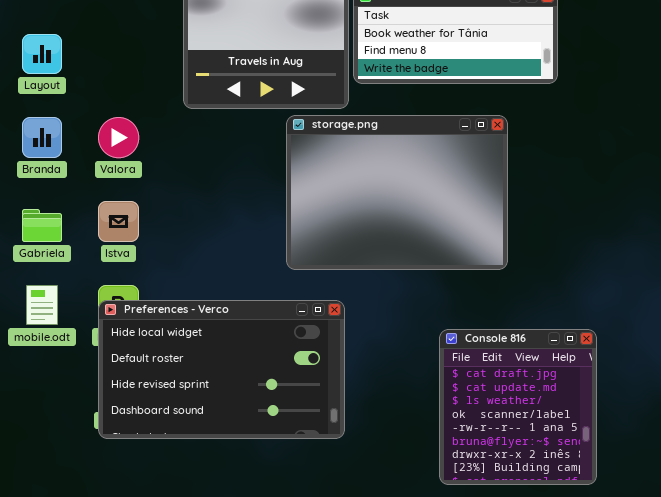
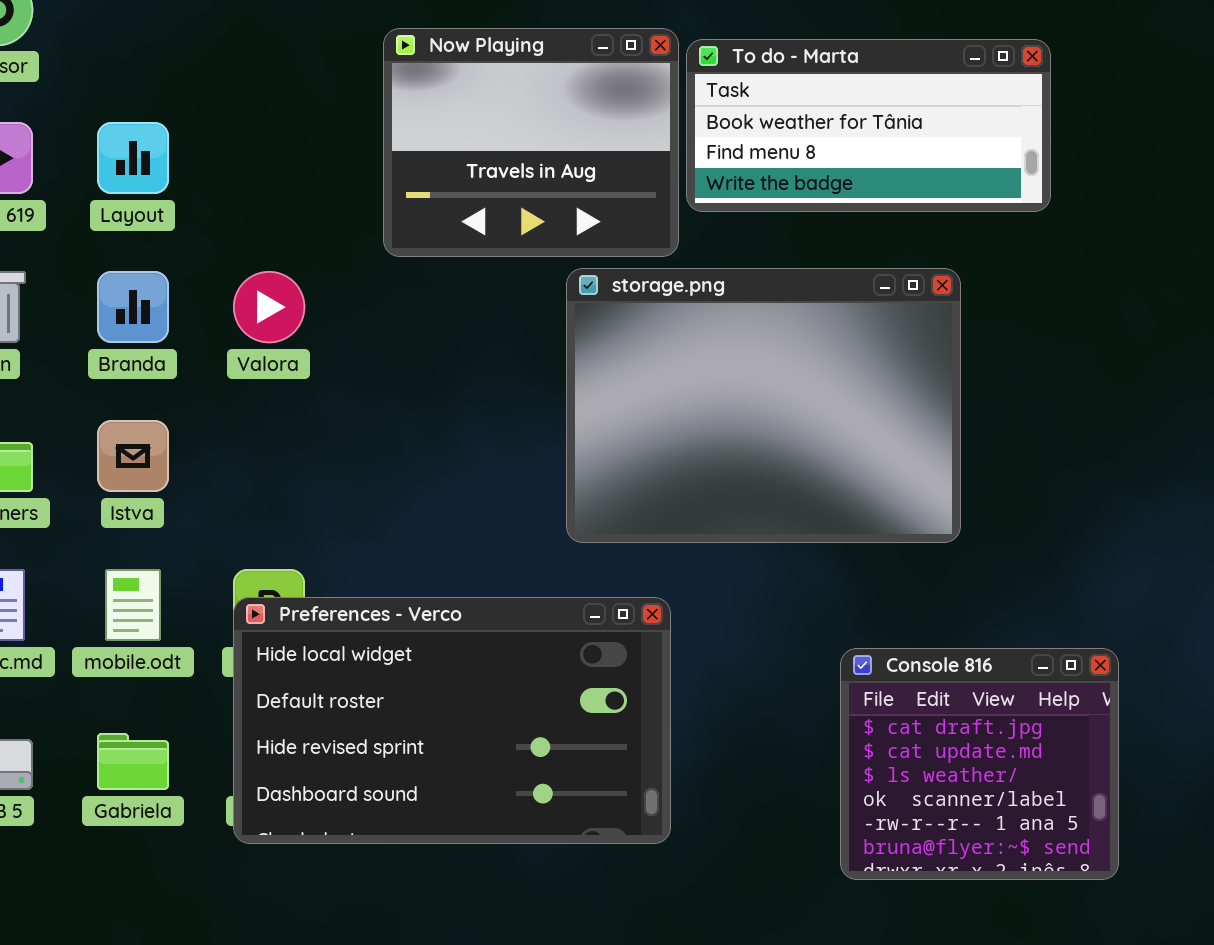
Istva: [98,201,139,242] -> [97,420,169,492], moved
Gabriela: [22,209,62,242] -> [97,733,169,790], moved
Console 816: [439,329,597,485] -> [840,648,1119,880], resized

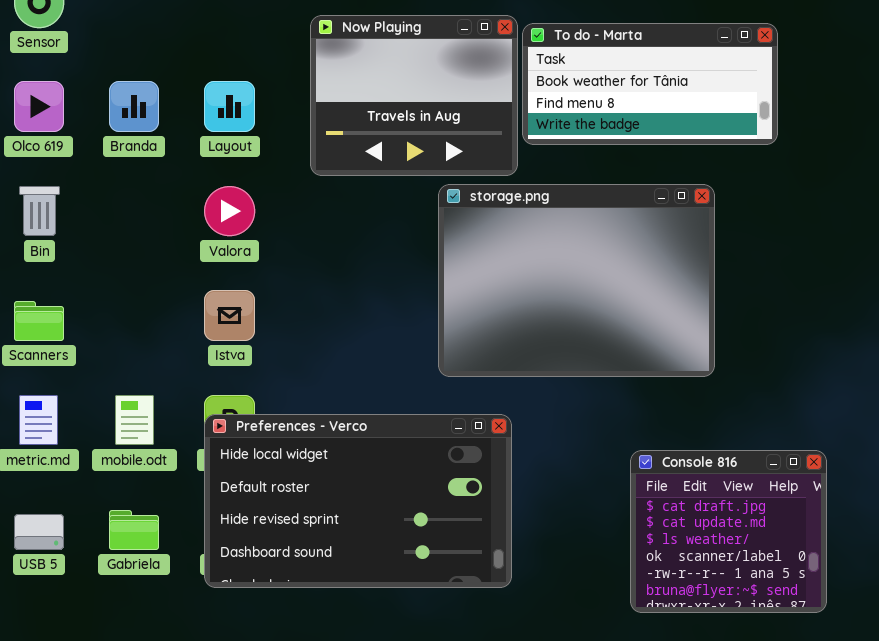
Layout: [97,122,169,194] -> [204,81,255,132], moved
Branda: [97,271,169,343] -> [109,81,159,132], moved
Istva: [97,420,169,492] -> [204,290,255,341], moved

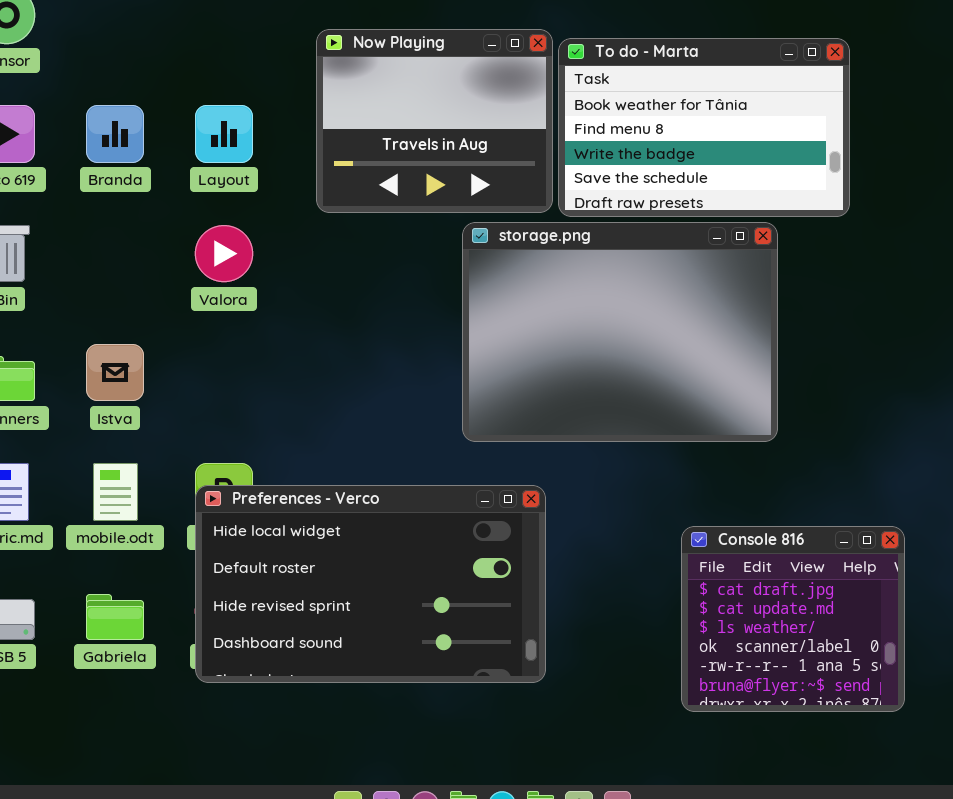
To do - Marta: [522,23,778,145] -> [558,38,850,217], resized
Istva: [204,290,255,341] -> [86,344,144,401], moved

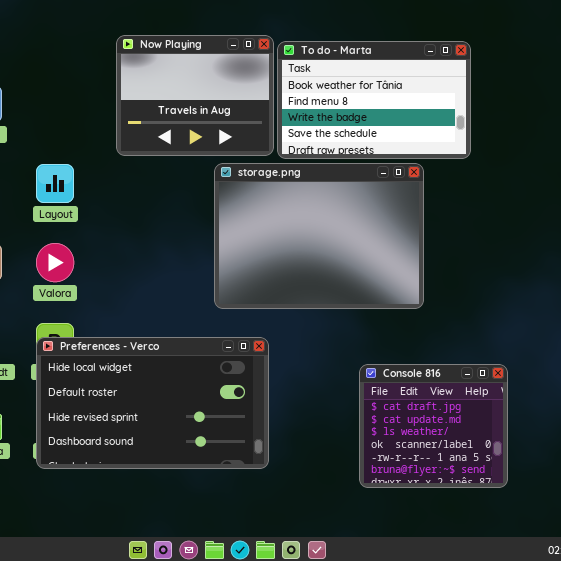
Layout: [195,105,253,163] -> [36,164,74,203], moved
Valora: [195,225,253,282] -> [36,243,74,282], moved

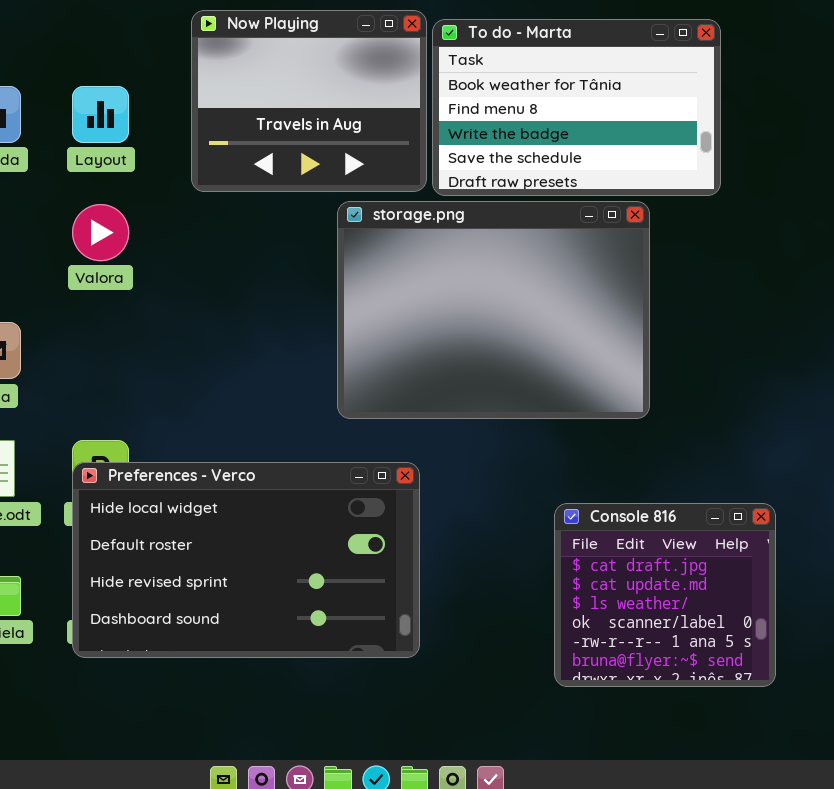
Layout: [36,164,74,203] -> [72,86,129,143], moved
Valora: [36,243,74,282] -> [72,204,129,261], moved

